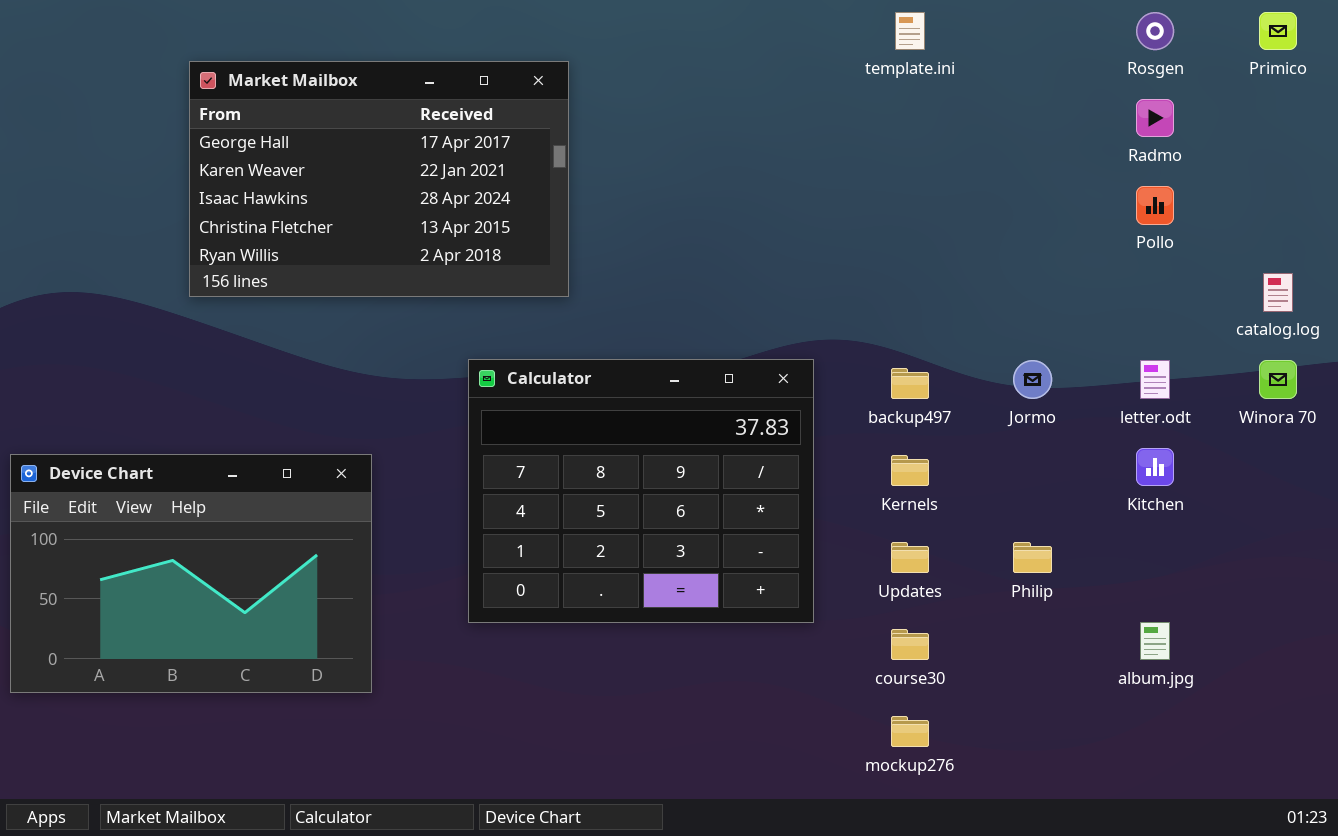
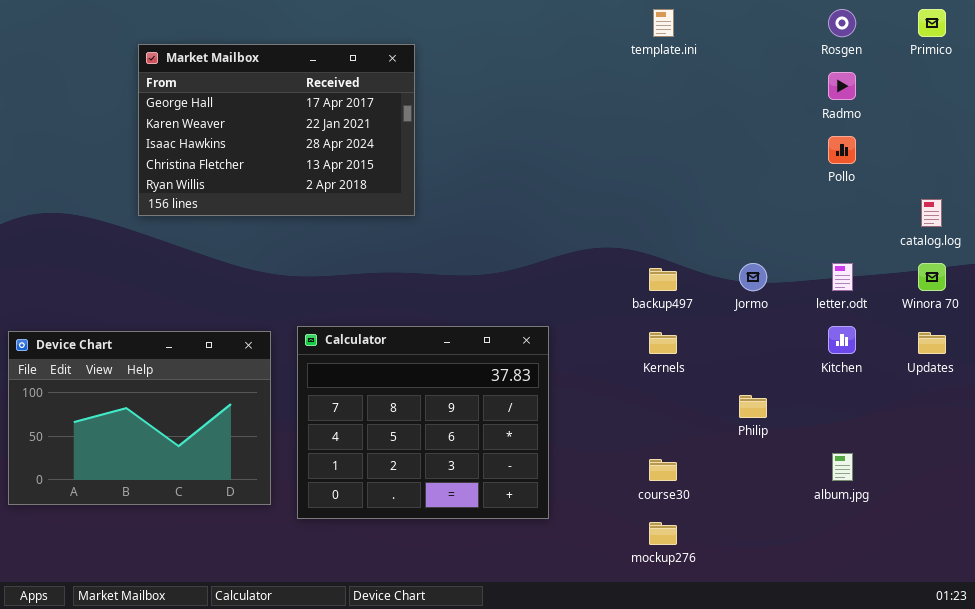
Calculator: [468,359,814,623] -> [297,326,549,519], moved
Updates: [891,542,929,573] -> [918,332,946,354], moved

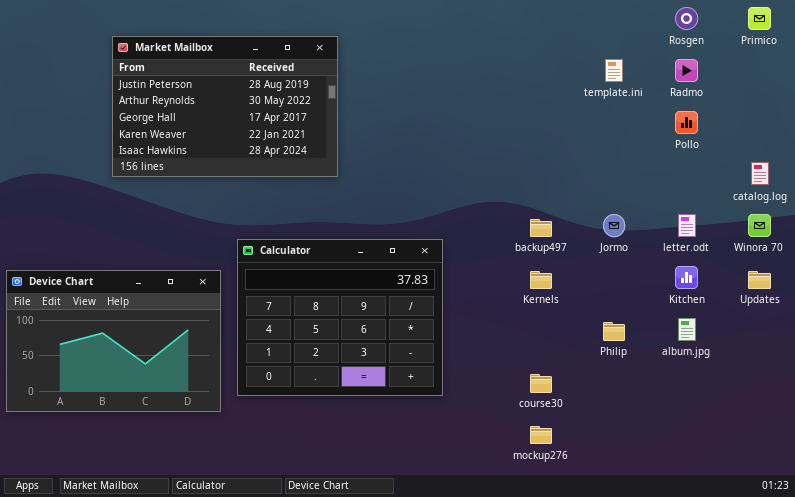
template.ini: [653,9,674,37] -> [605,59,623,82], moved
Market Mailbox: [138,44,415,216] -> [112,36,338,177], scrolled up 2 rows
Calculator: [297,326,549,519] -> [237,239,443,396], moved
album.jpg: [832,453,853,481] -> [678,318,696,341], moved

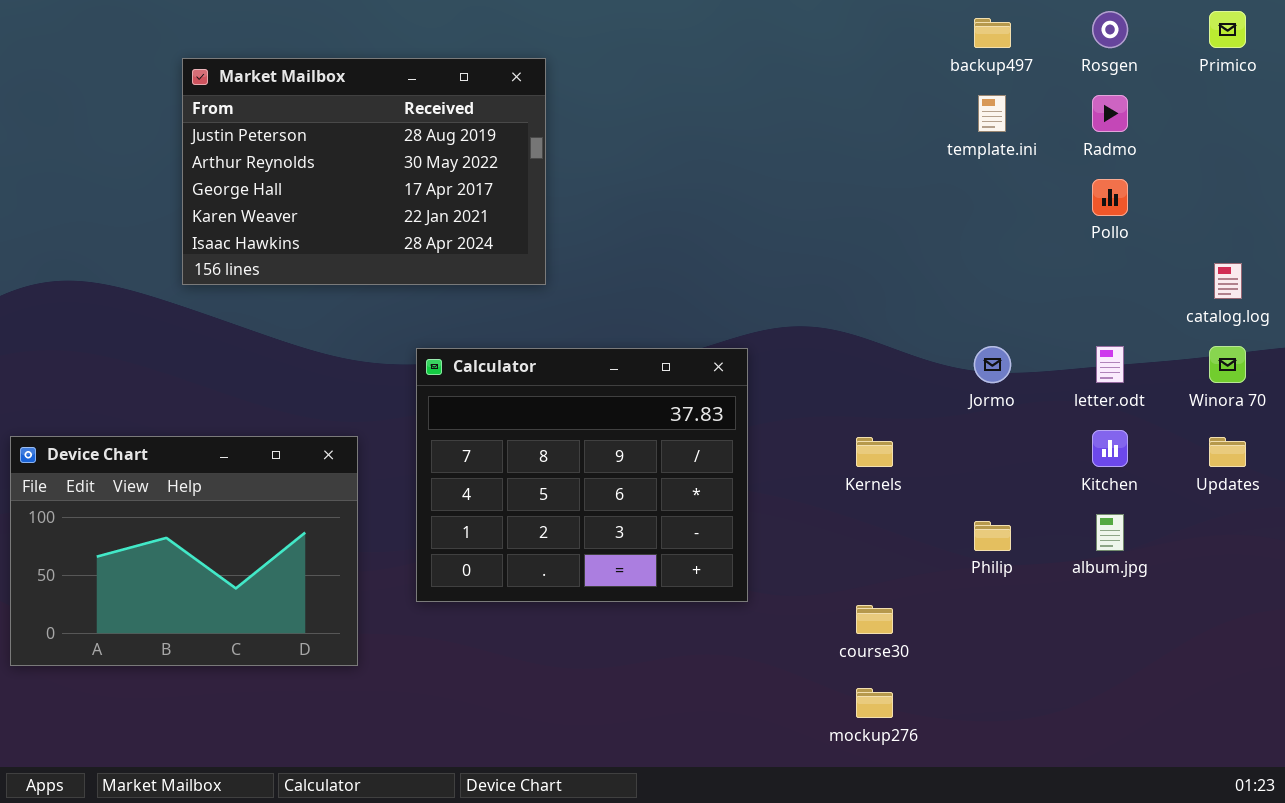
backup497: [530,219,552,237] -> [974,18,1011,48], moved
Calculator: [237,239,443,396] -> [416,348,748,602], moved

